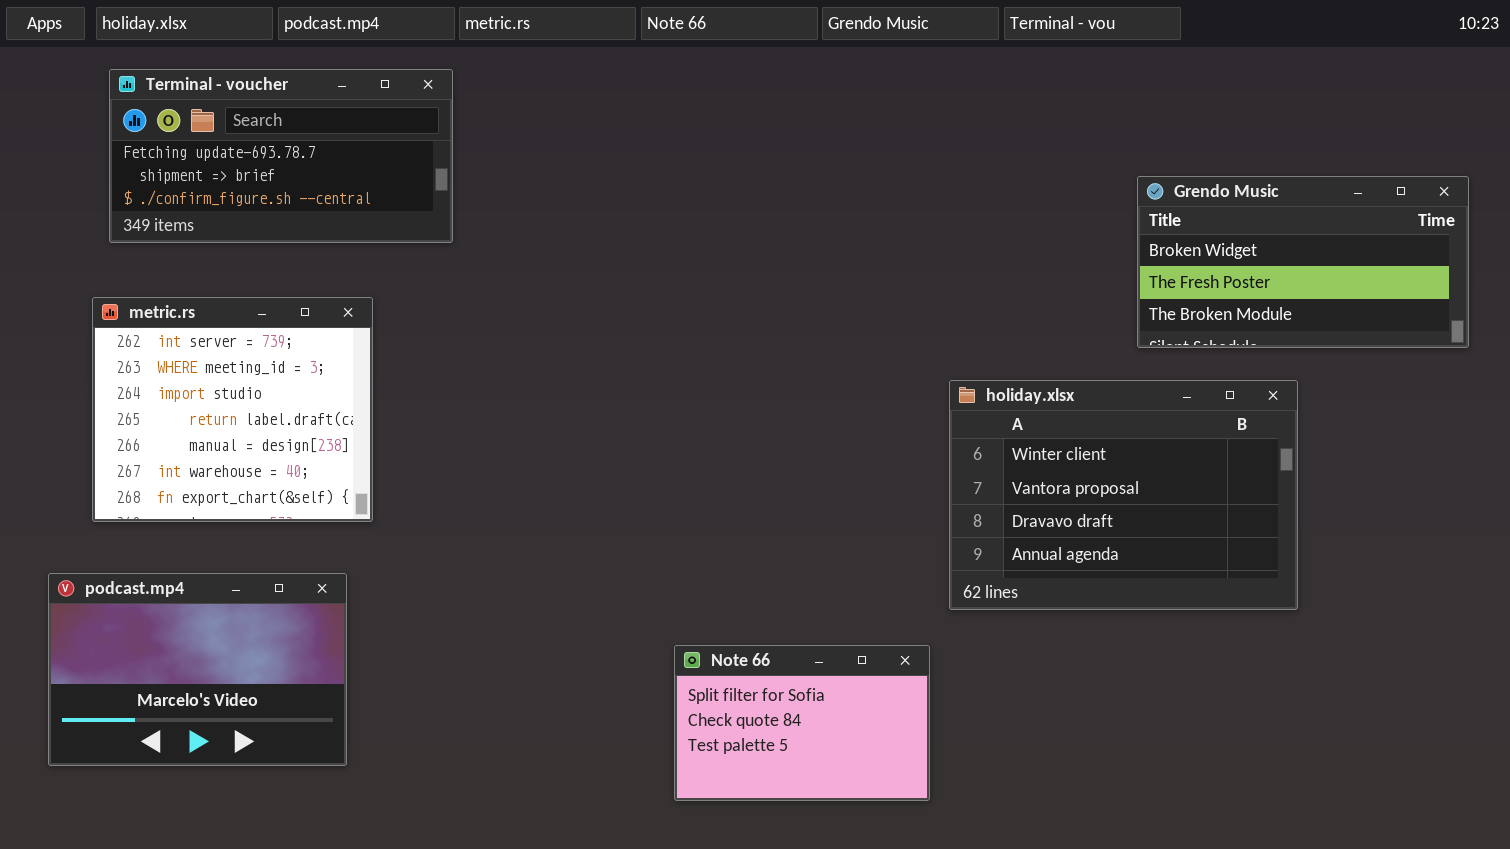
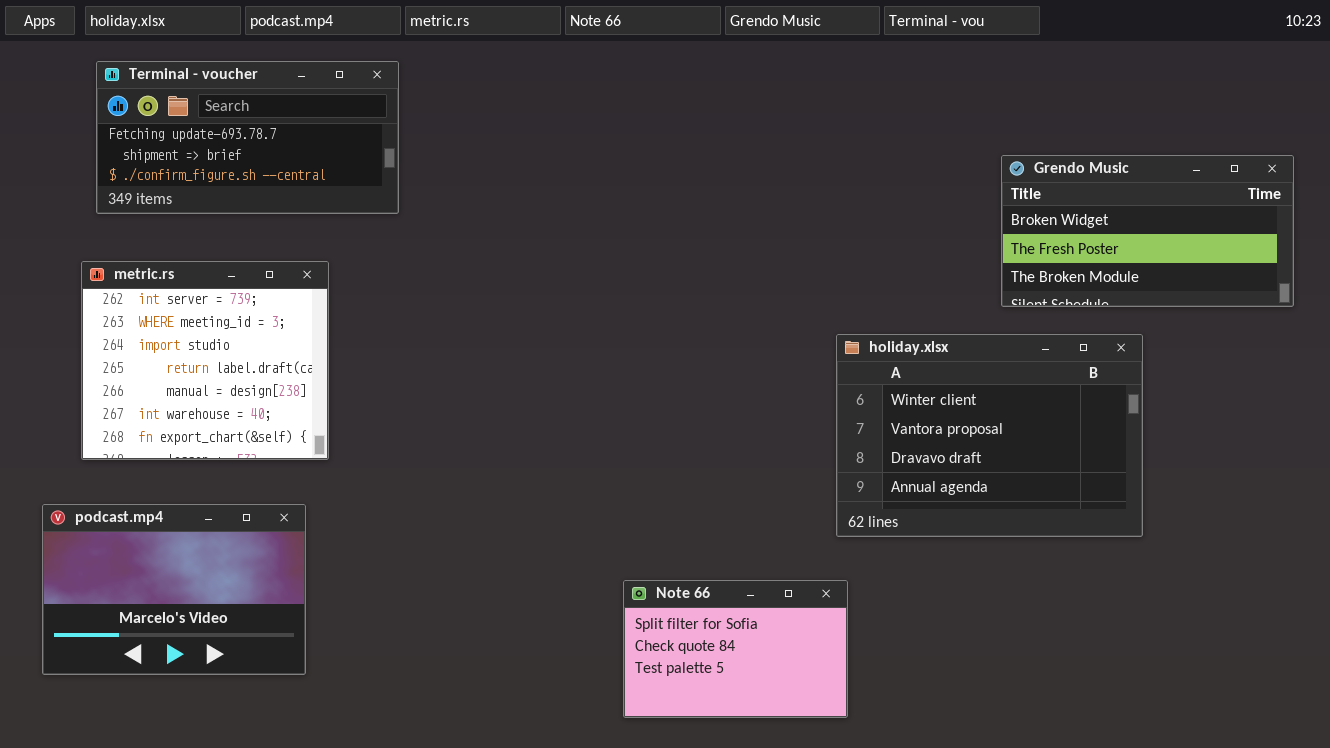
Note 66: [674,645,930,801] -> [623,580,848,718], moved

